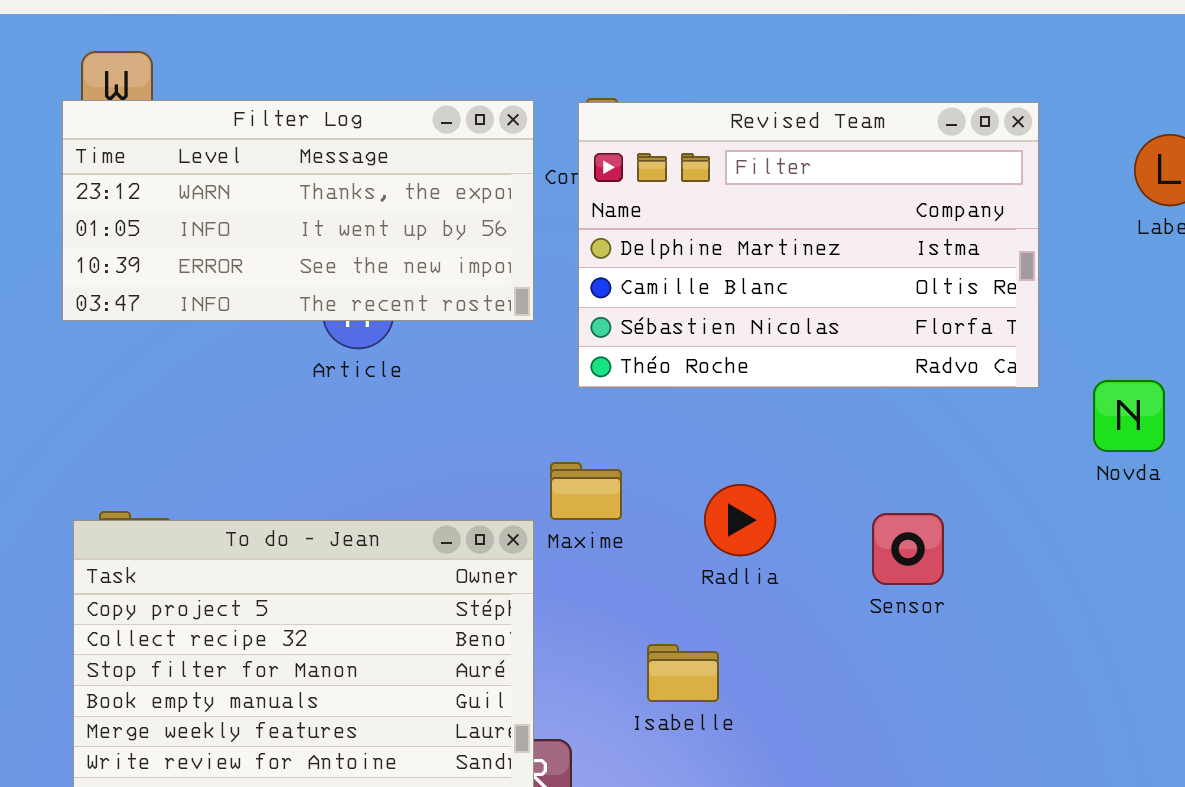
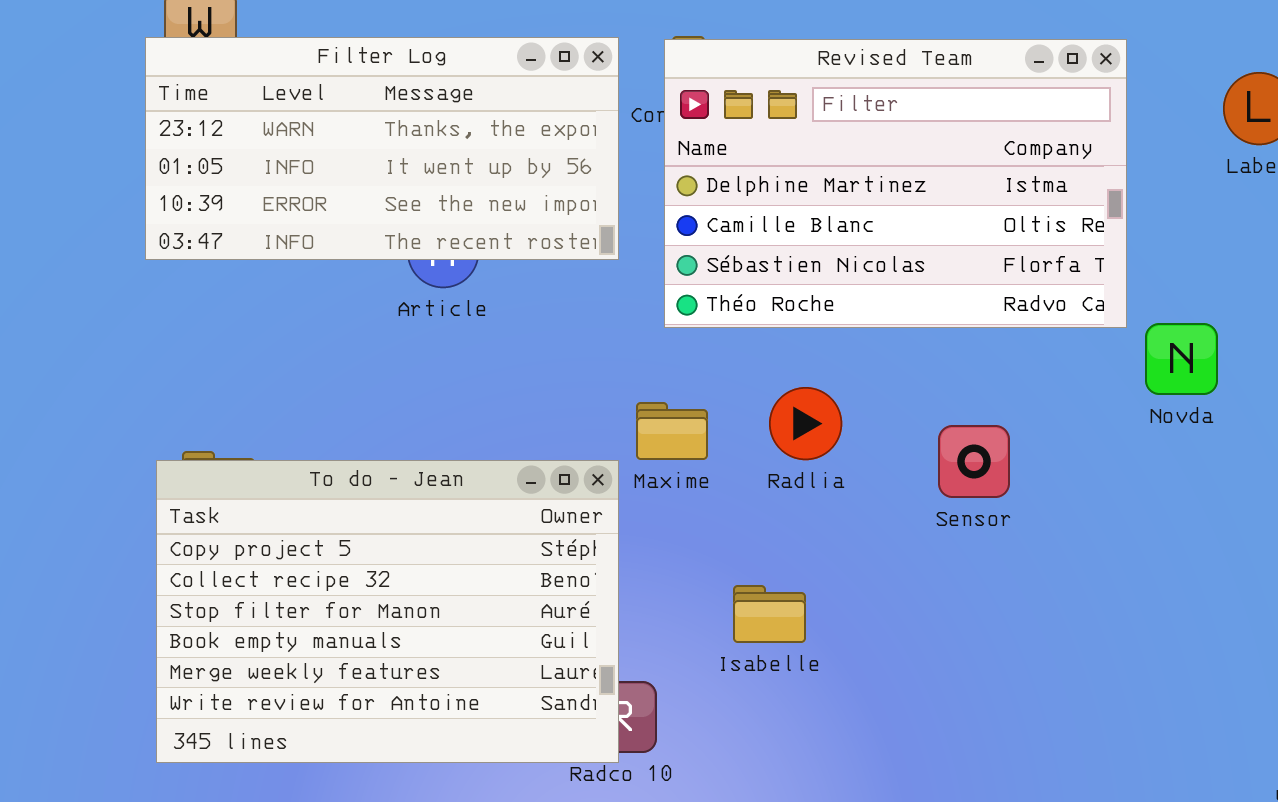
Novda: [1093,380,1165,452] -> [1145,323,1218,395], moved
Radlia: [704,484,776,556] -> [769,387,842,460], moved
Sensor: [872,513,944,585] -> [938,425,1010,498], moved

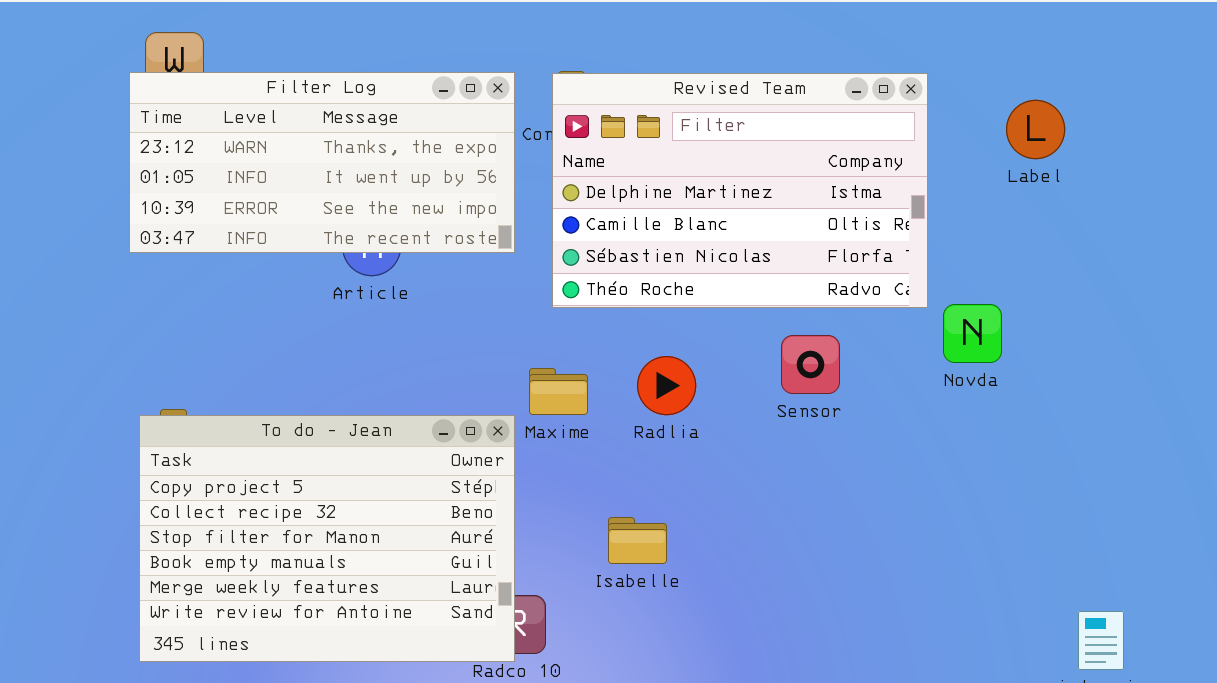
Sensor: [938,425,1010,498] -> [781,335,840,394], moved

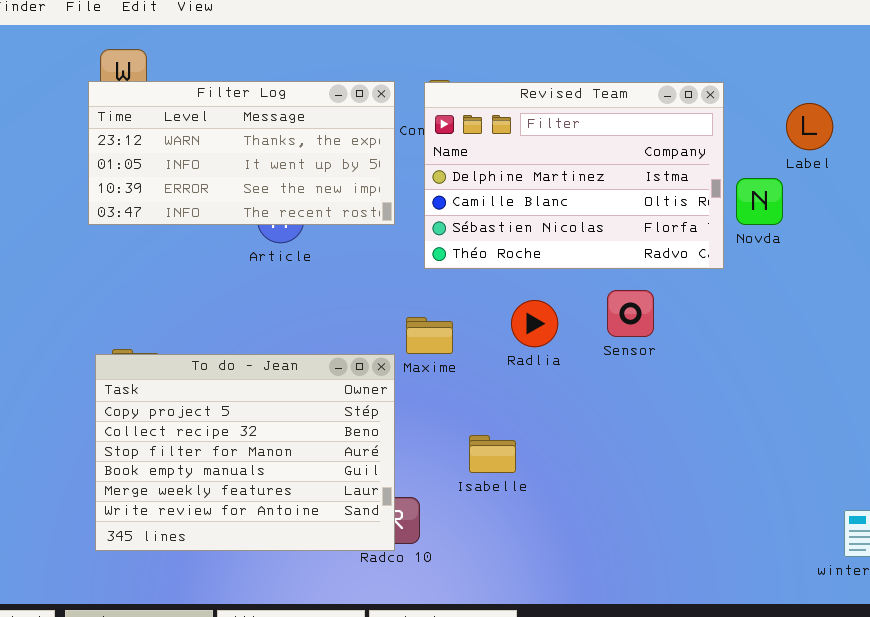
Novda: [943,304,1002,363] -> [736,178,783,225], moved
Radlia: [637,356,696,415] -> [511,300,558,347], moved

